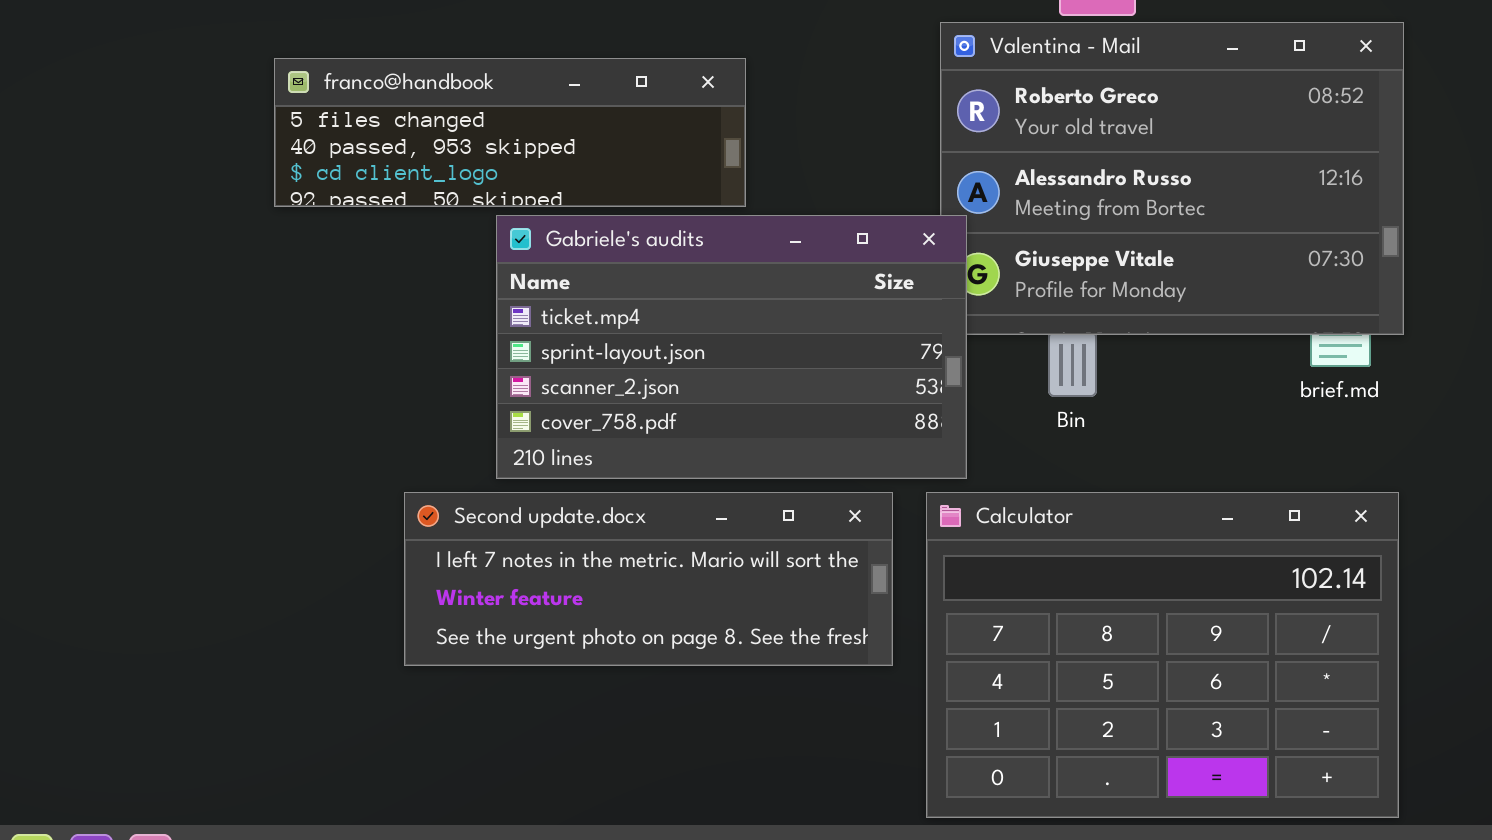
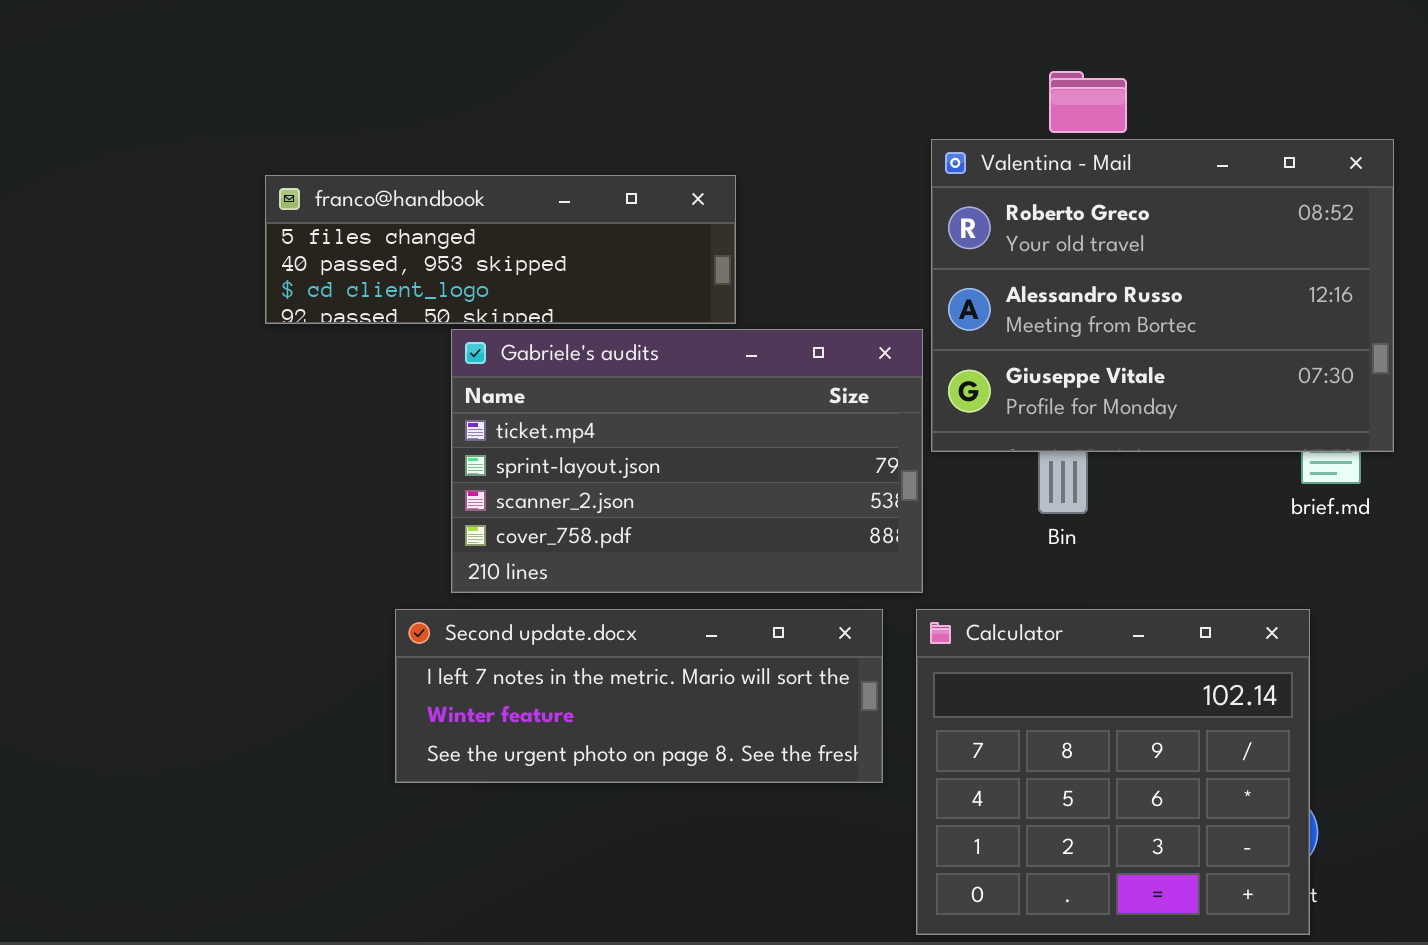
Gabriele's audits: [496,215,967,479] -> [451,329,923,593], moved
Calculator: [926,492,1399,818] -> [916,609,1310,935], resized

